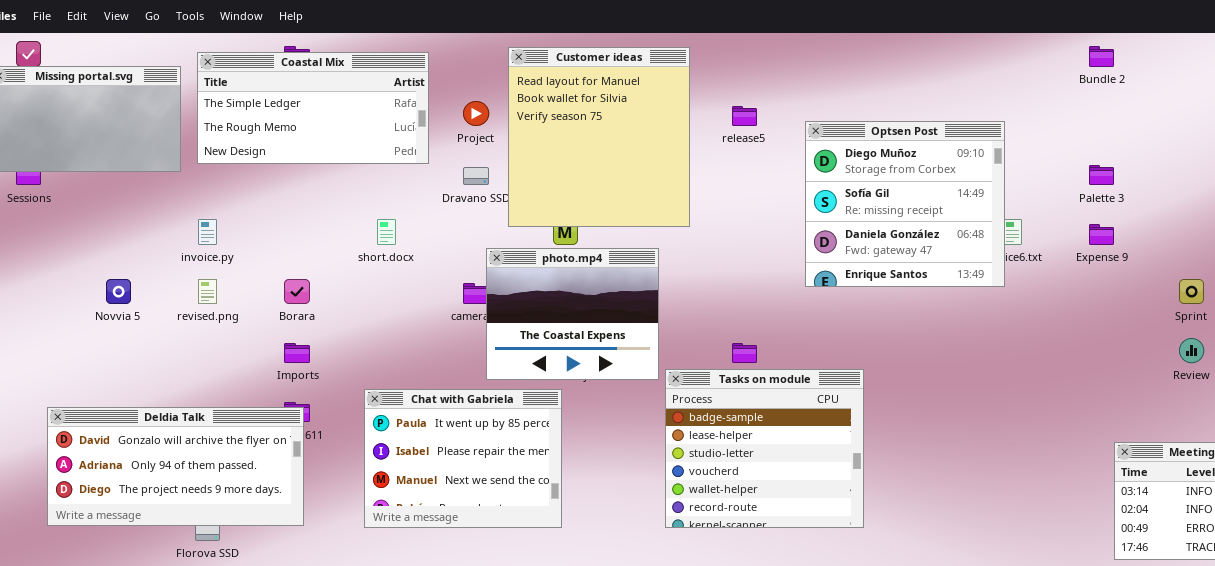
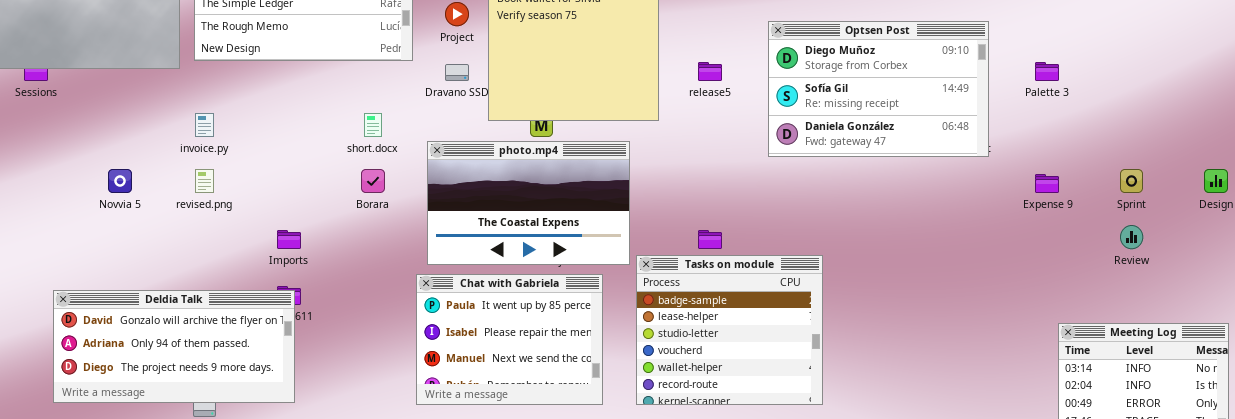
release5: [732,106,757,126] -> [698,62,722,81], moved
Optsen Post: [805,121,1005,287] -> [768,21,989,157], resized
Expense 9: [1089,224,1114,245] -> [1035,174,1059,193], moved
photo.mp4: [486,248,659,380] -> [427,141,630,265], resized
Borara: [284,279,310,304] -> [361,169,385,193], moved
Chat with Gabriela: [364,389,562,528] -> [416,274,603,405], moved

